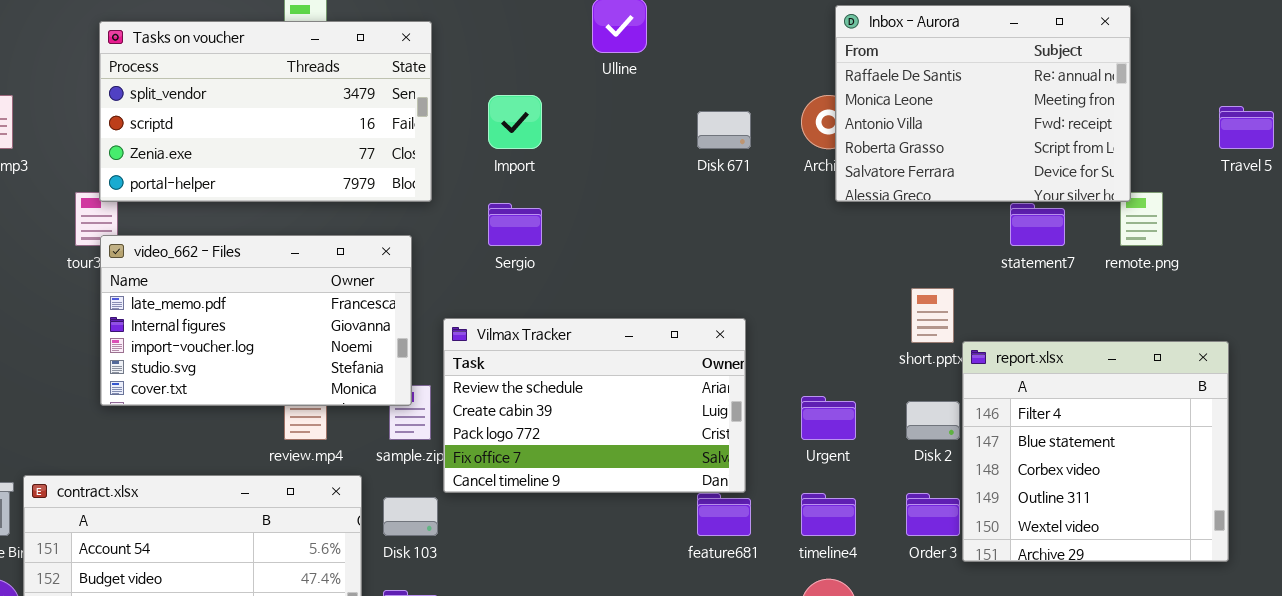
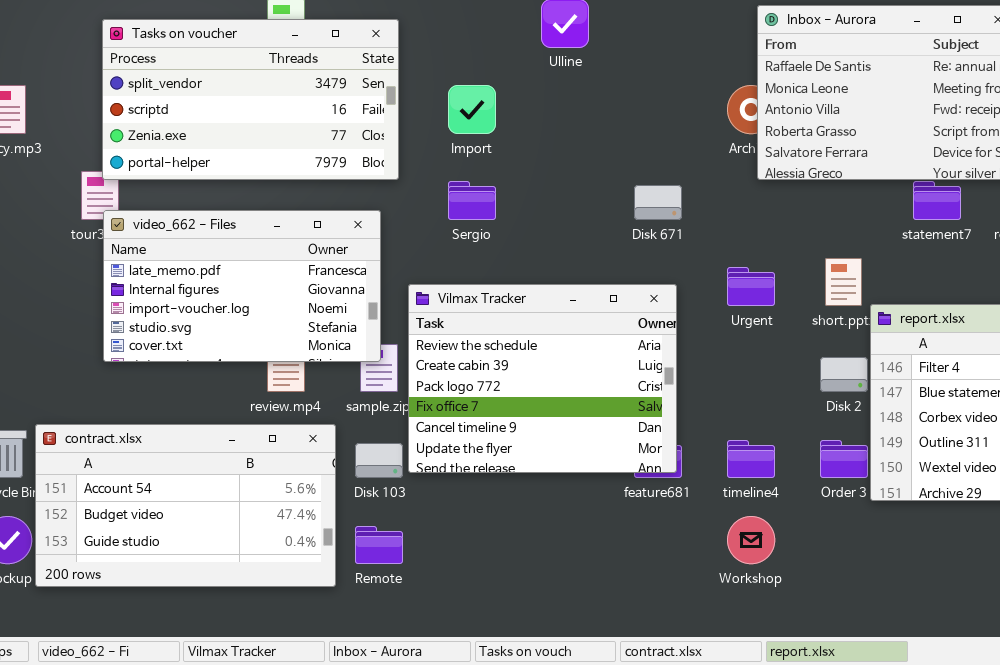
Disk 671: [697,111,751,149] -> [634,185,682,220], moved
Vilmax Tracker: [443,318,746,493] -> [408,284,677,473], resized
Urgent: [801,396,856,440] -> [727,267,775,306], moved

